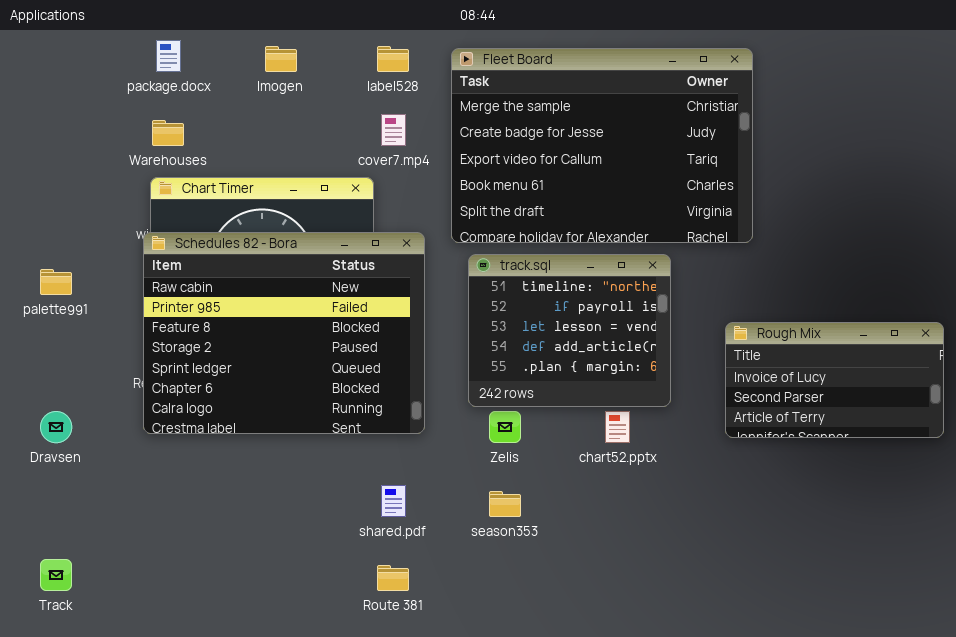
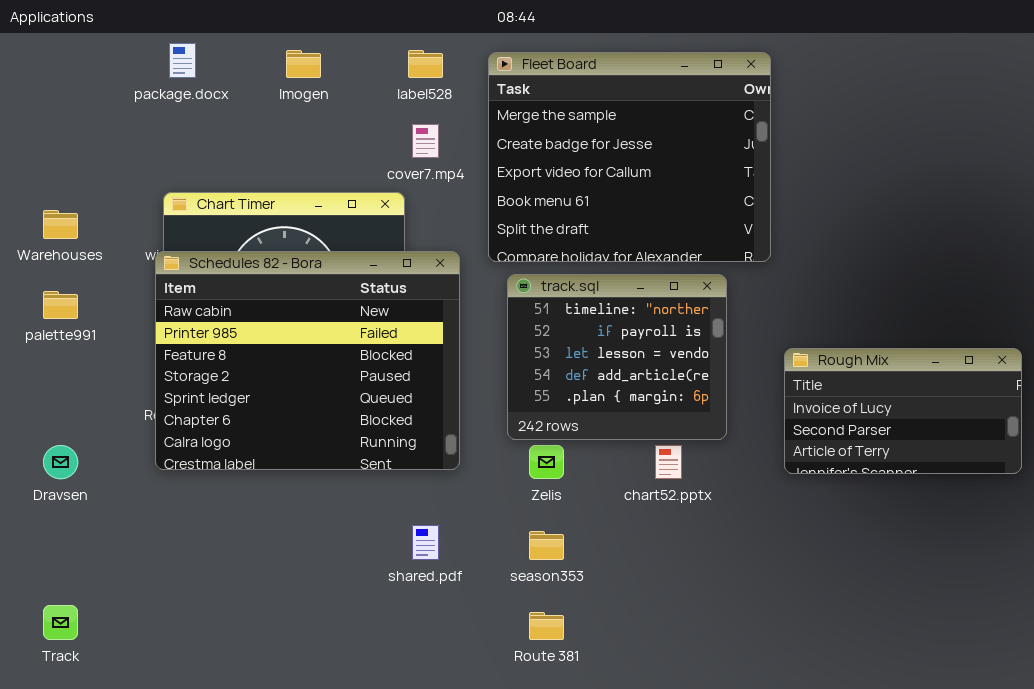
Fleet Board: [451,48,753,243] -> [488,52,771,262], resized
Warehouses: [152,120,184,146] -> [43,210,78,239], moved
Route 381: [377,565,409,591] -> [529,612,564,640], moved

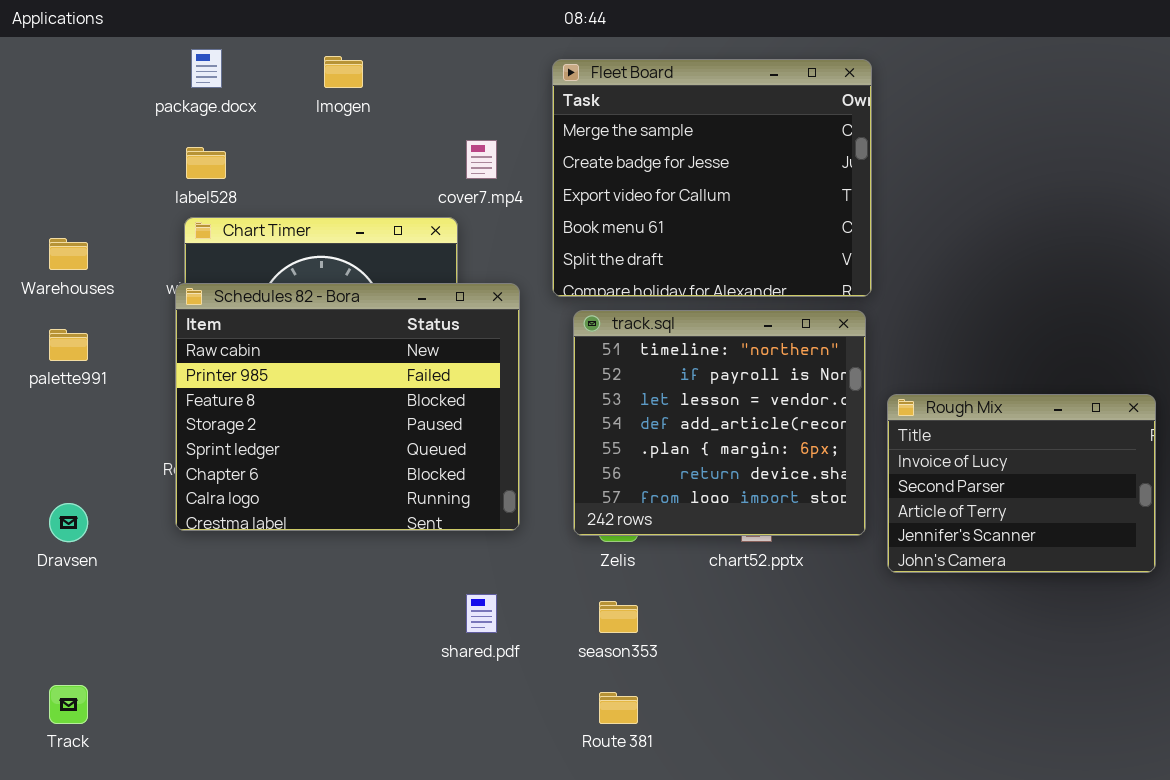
label528: [408,50,443,78] -> [186,147,226,179], moved
track.sql: [507,274,727,440] -> [573,310,866,536], resized
Rough Mix: [784,348,1022,474] -> [887,394,1156,573], resized

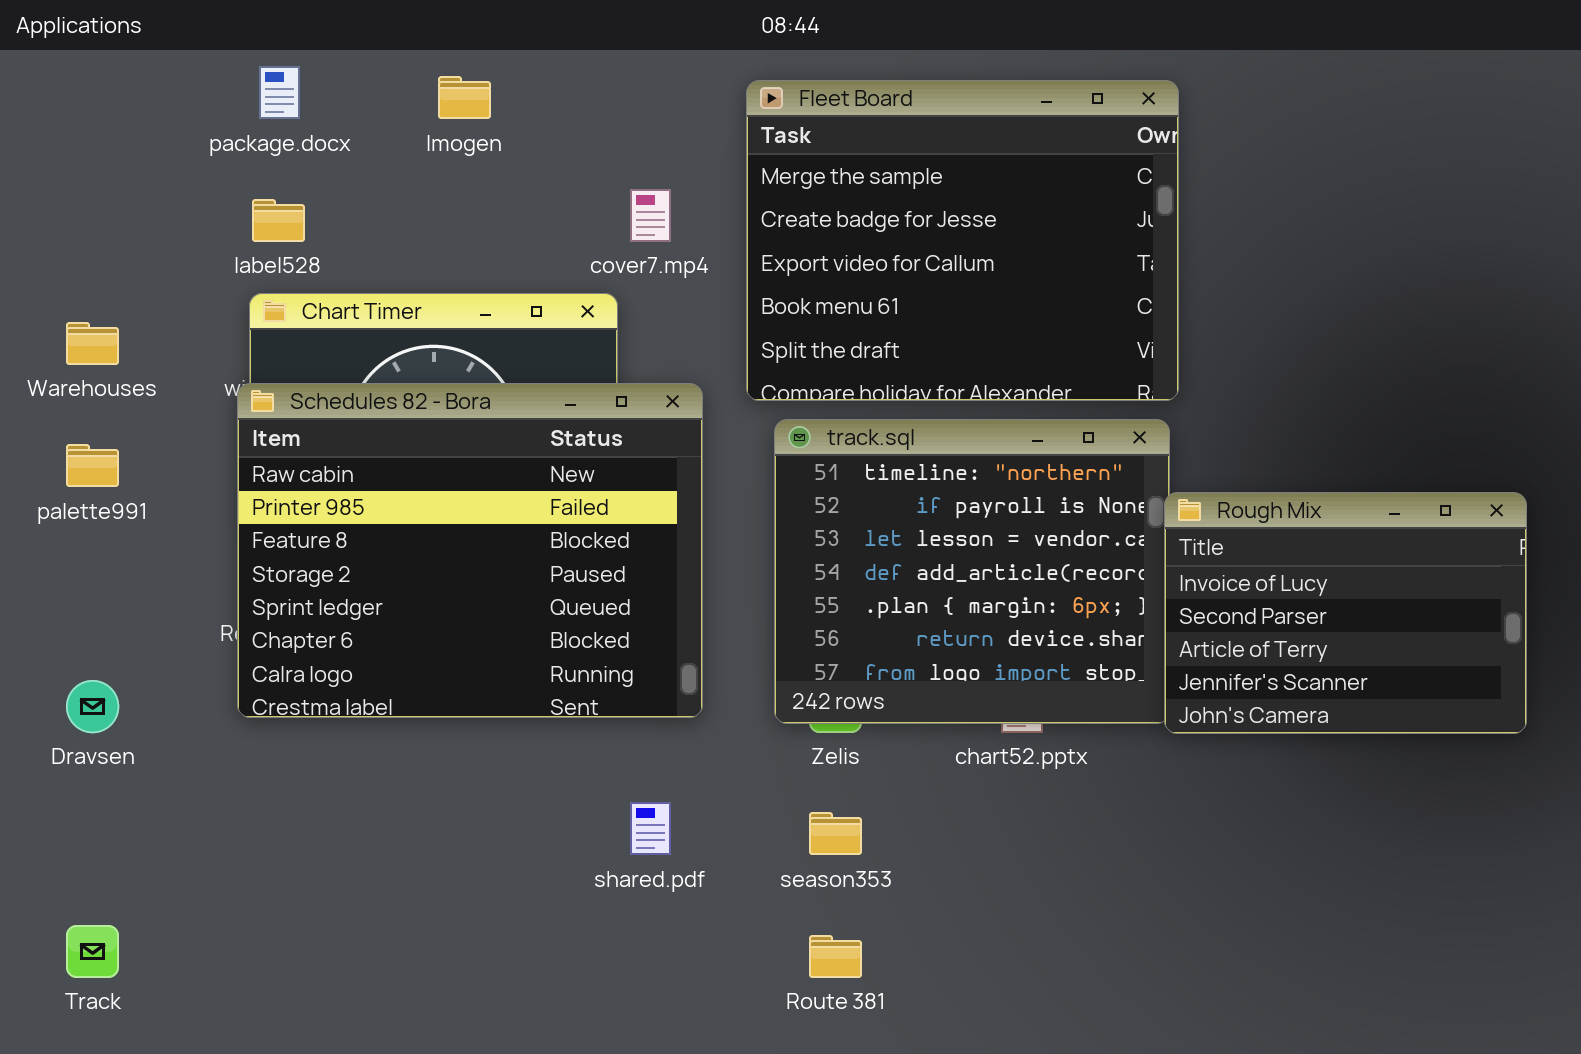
Rough Mix: [887,394,1156,573] -> [1164,492,1527,734], moved

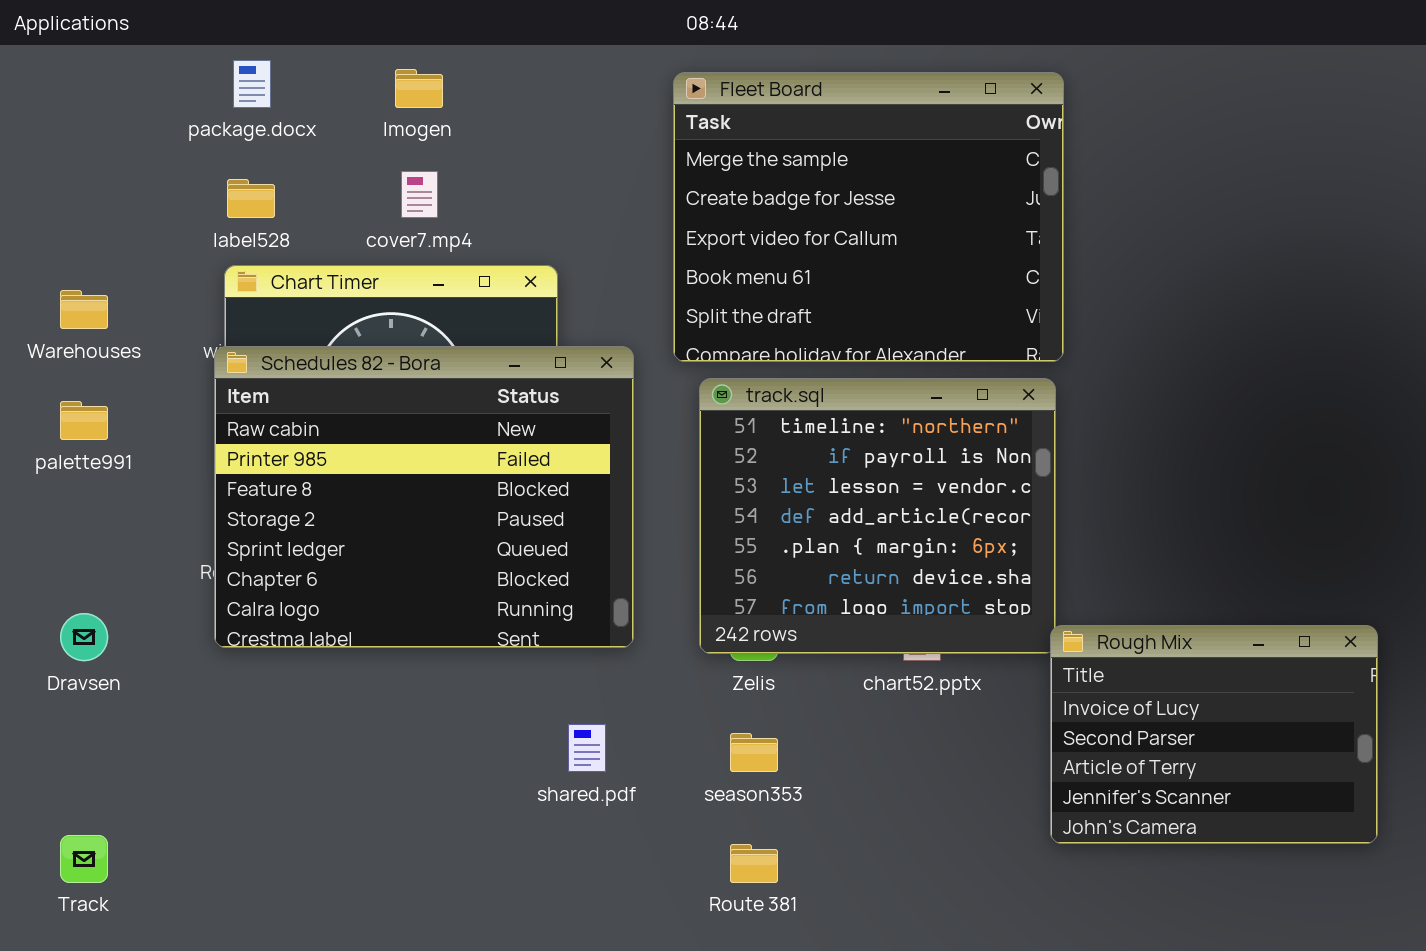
cover7.mp4: [630,189,671,242] -> [401,171,438,218], moved
Rough Mix: [1164,492,1527,734] -> [1050,625,1378,844], moved

